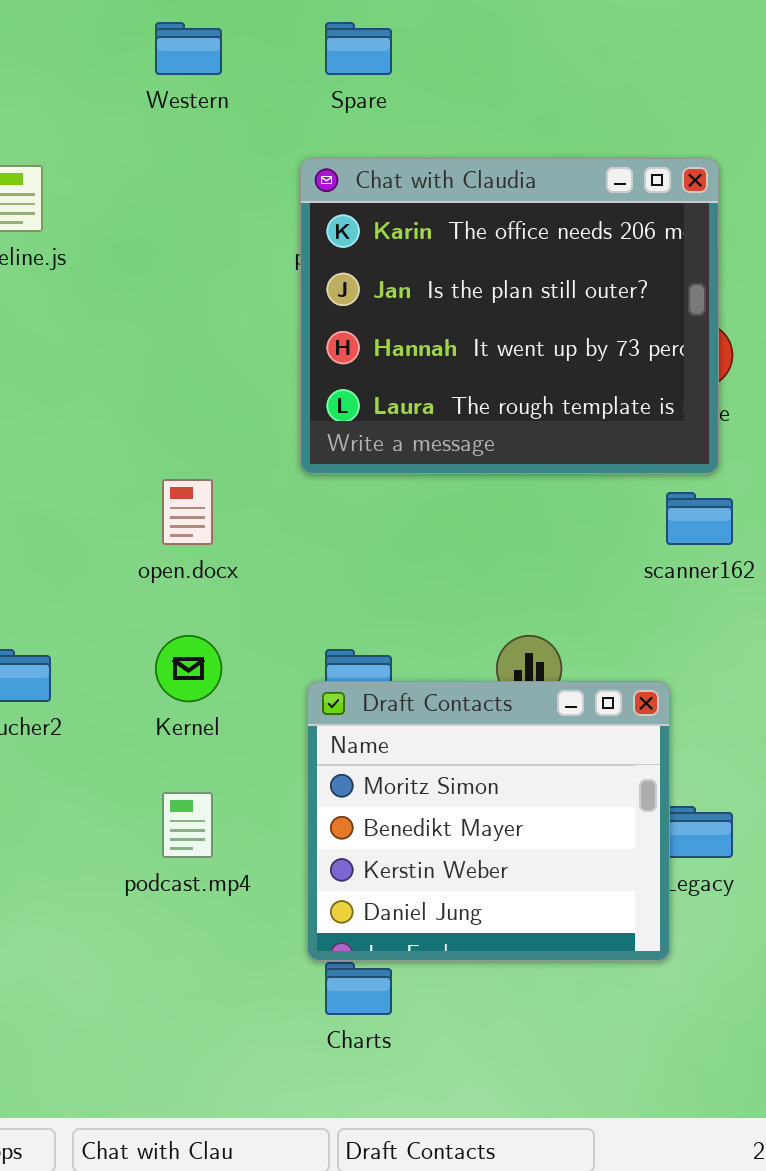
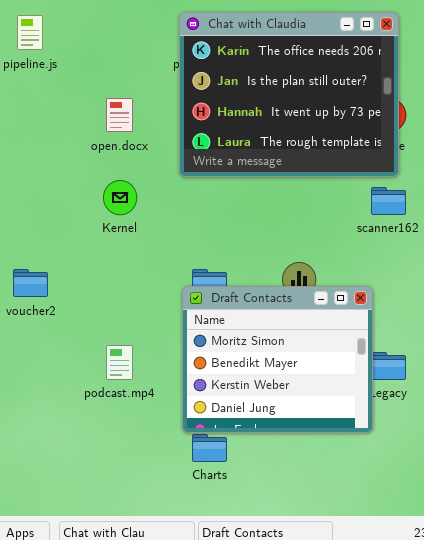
open.docx: [162,479,213,545] -> [106,98,133,132], moved
Kernel: [155,635,222,702] -> [103,180,137,215], moved

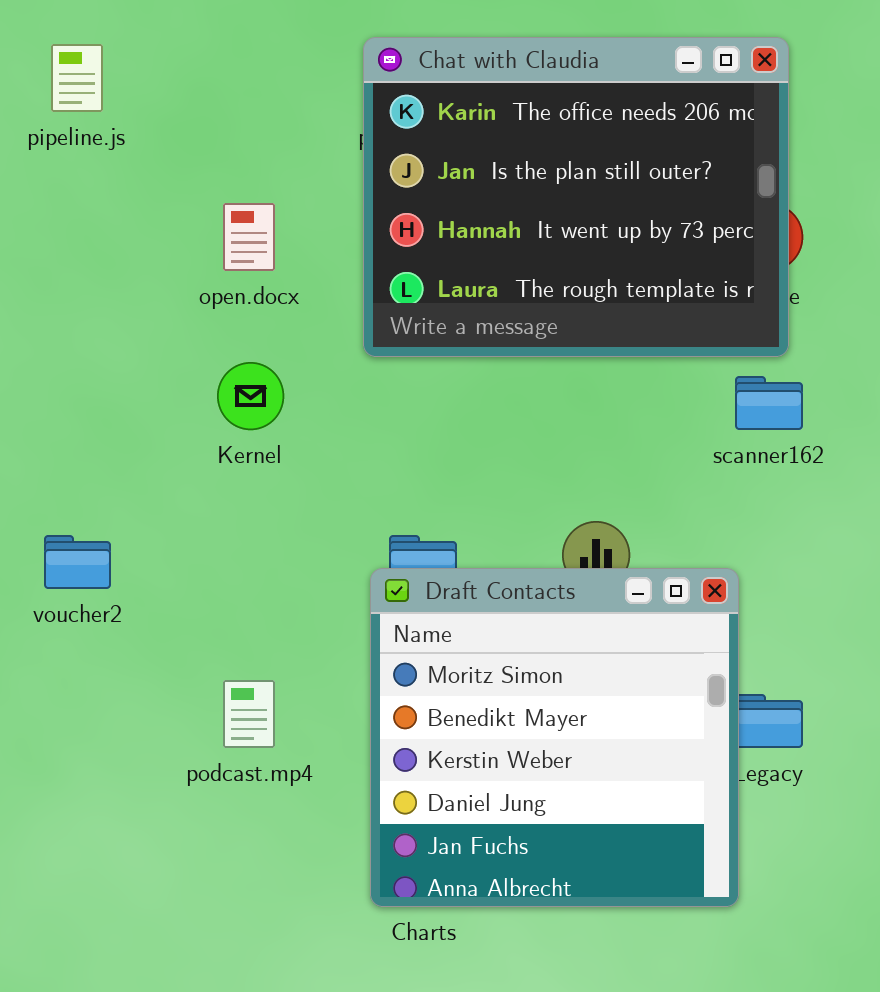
Draft Contacts: [182,286,373,433] -> [370,568,739,907], resized

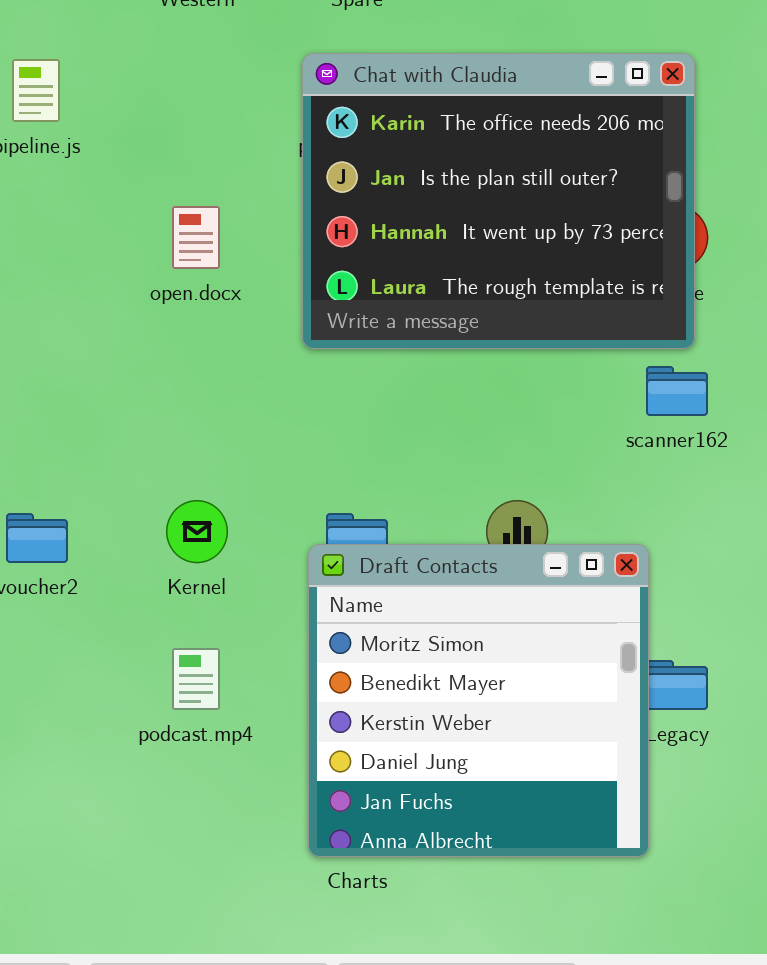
Kernel: [217,362,284,430] -> [166,500,228,563], moved

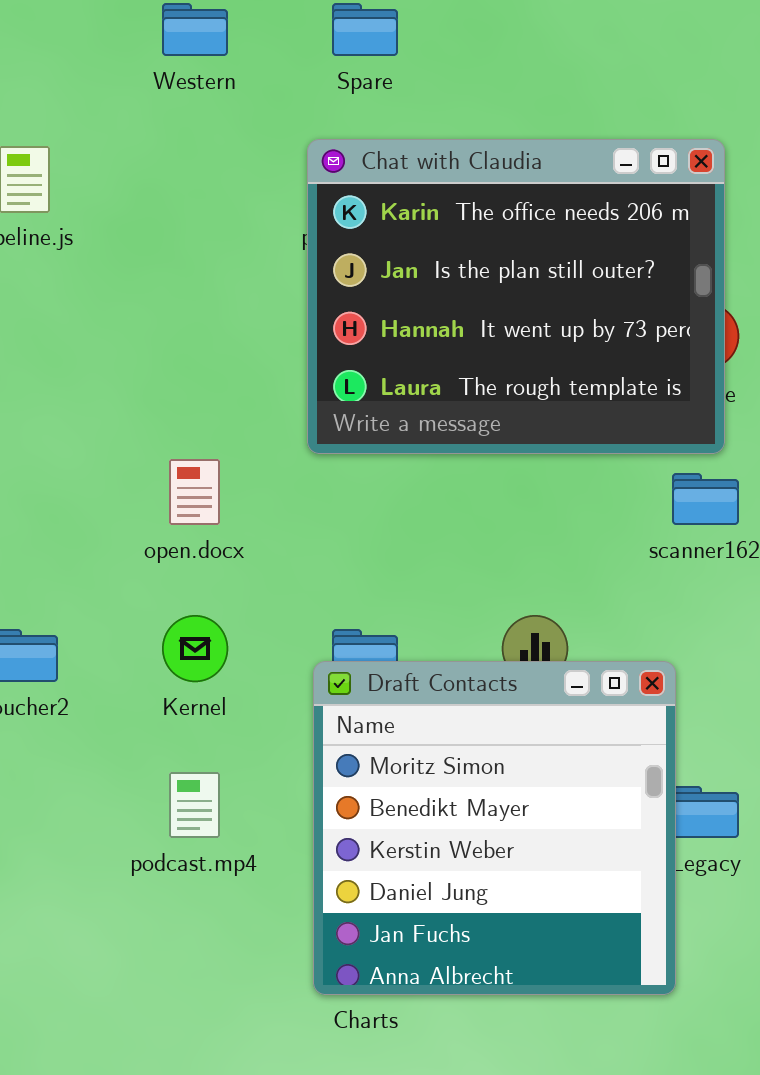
open.docx: [172,206,220,269] -> [169,459,220,525], moved

